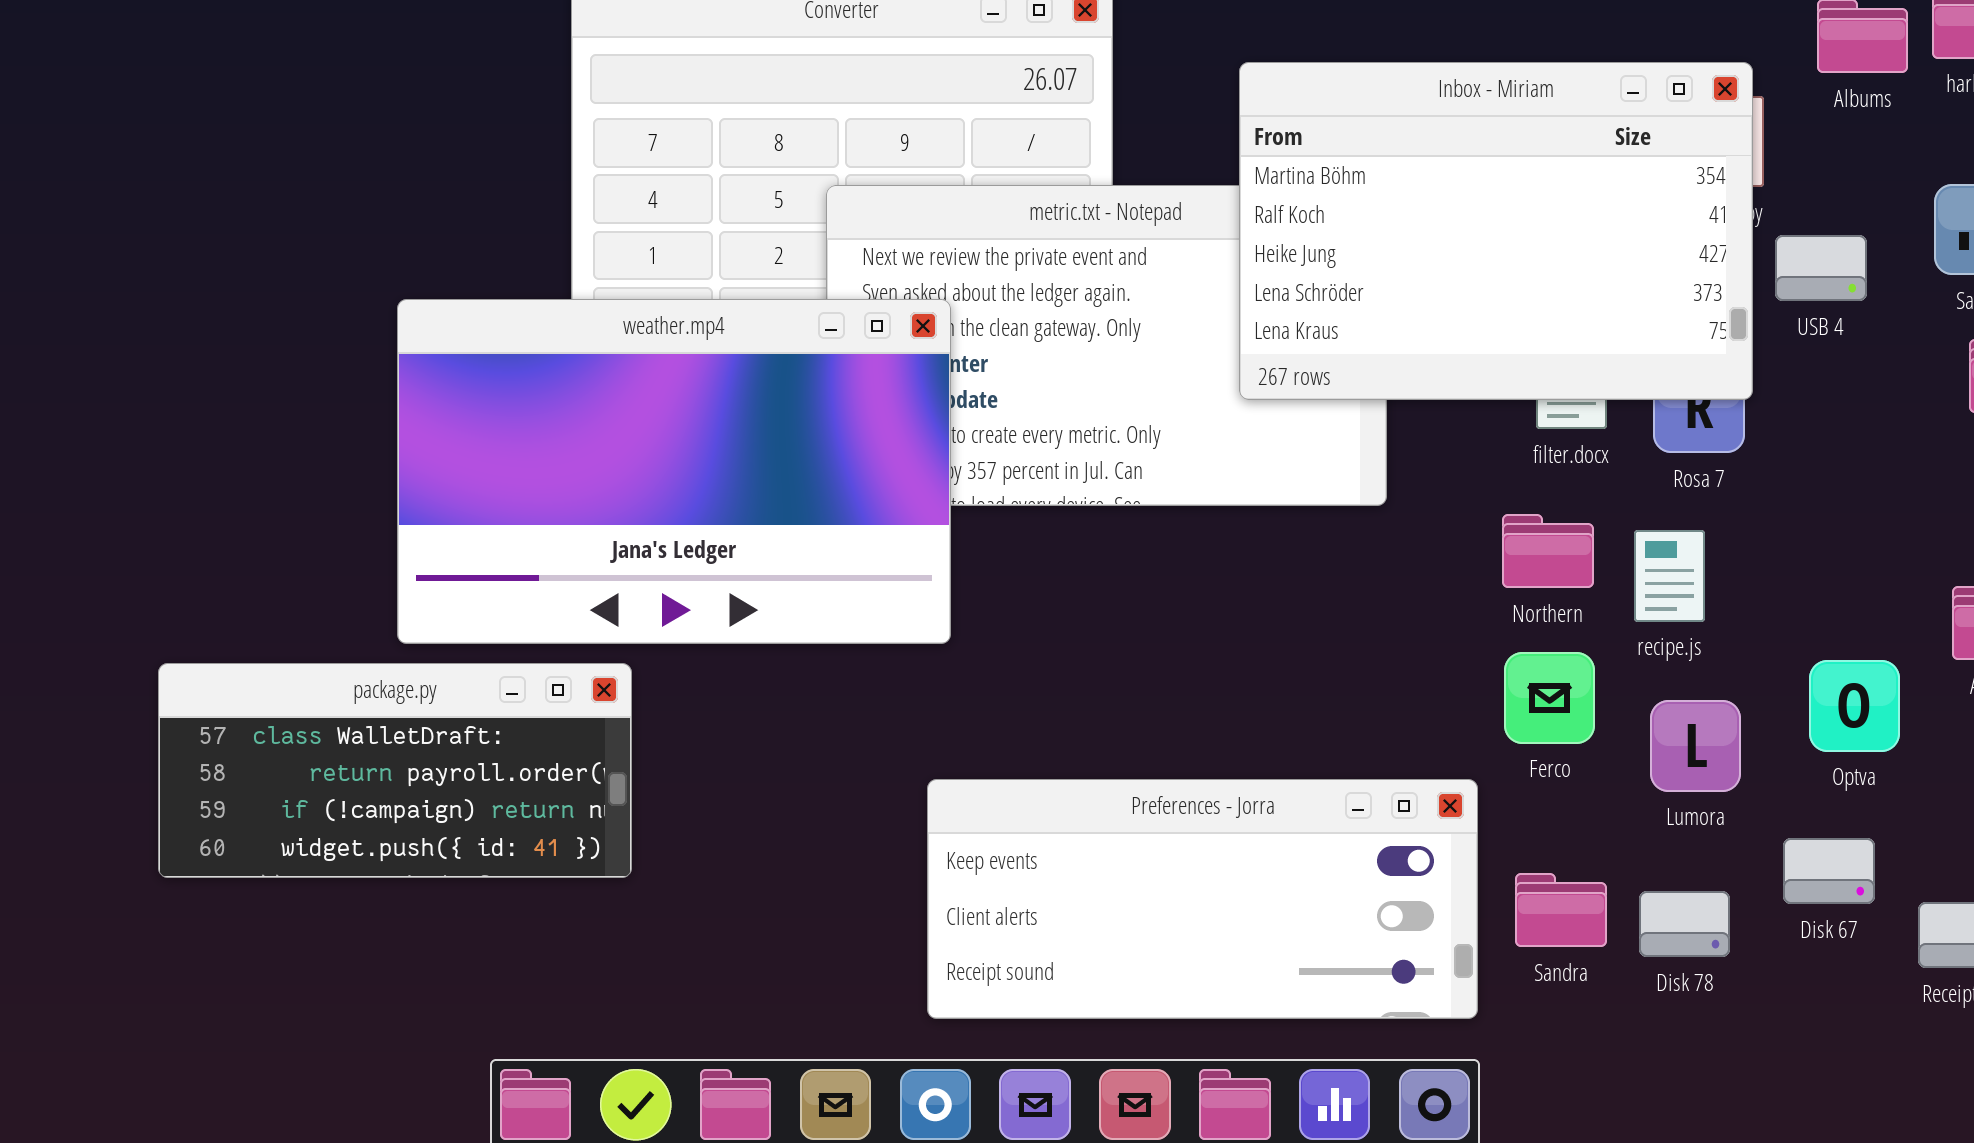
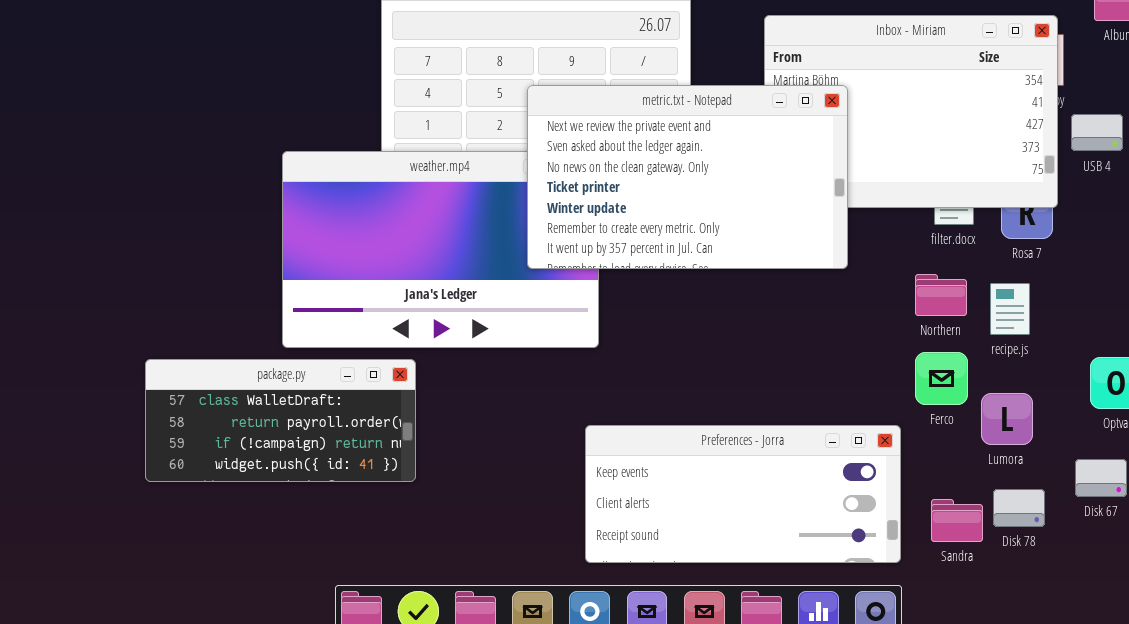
metric.txt - Notepad: [826,185,1387,506] -> [527,85,848,269], raised
Lumora: [1650,700,1741,792] -> [981,393,1033,445], moved
Sandra: [1515,873,1607,947] -> [931,499,983,542], moved

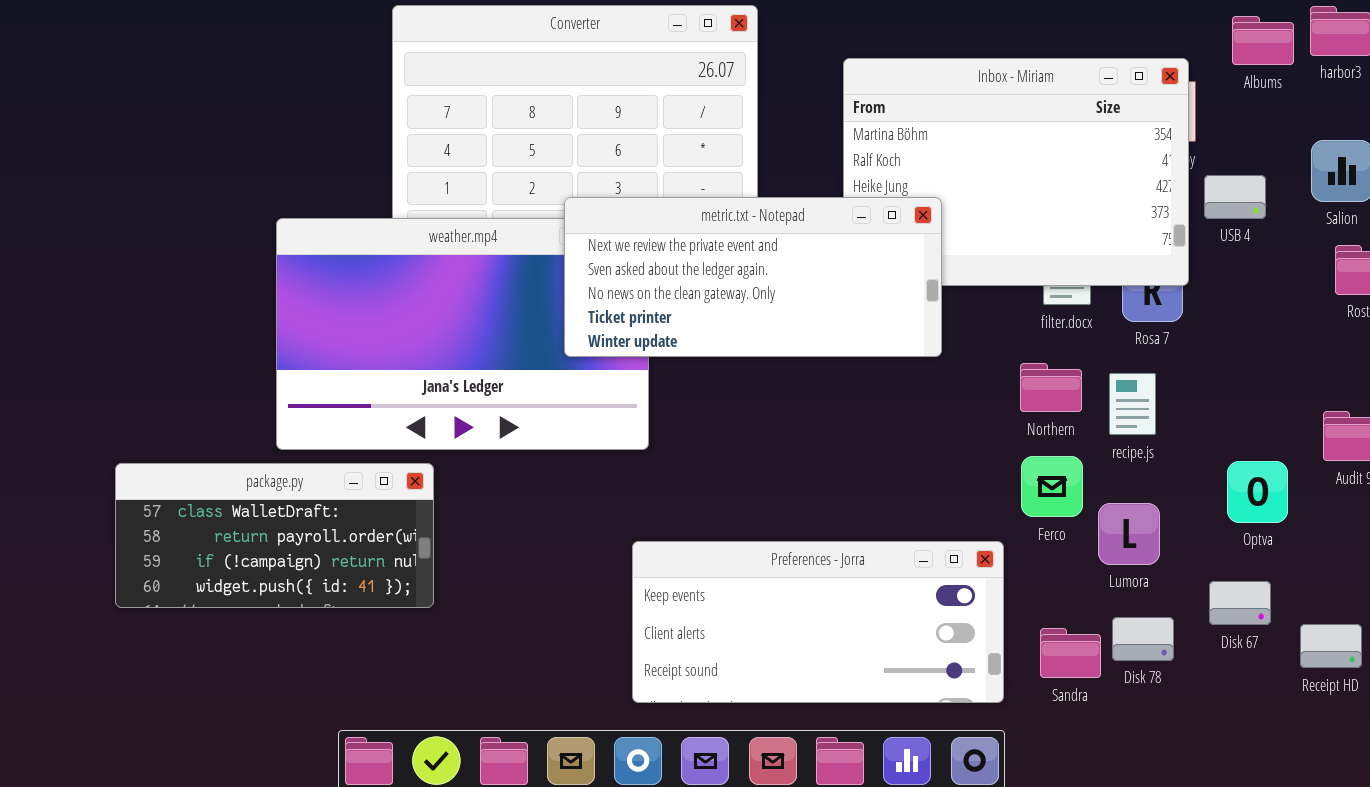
metric.txt - Notepad: [527,85,848,269] -> [564,197,942,357], resized

